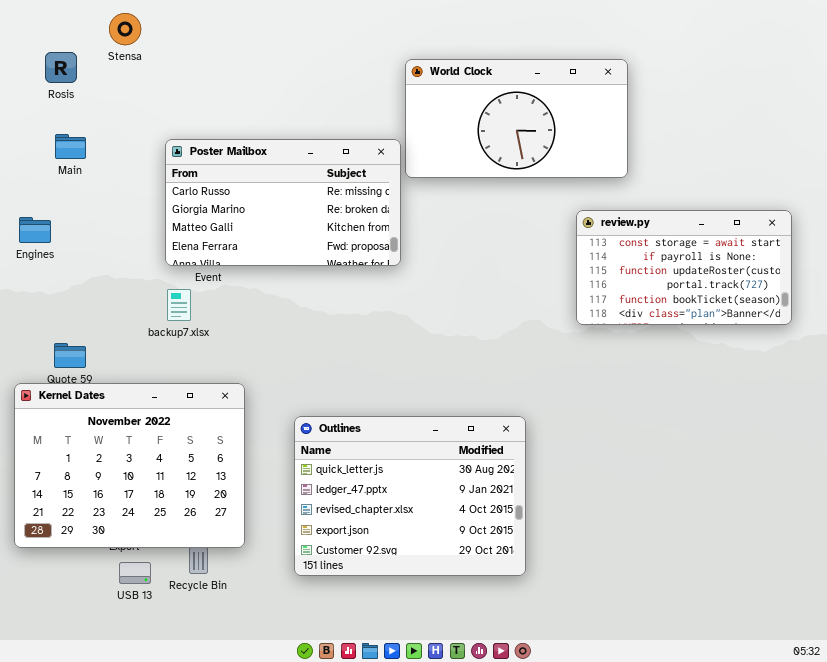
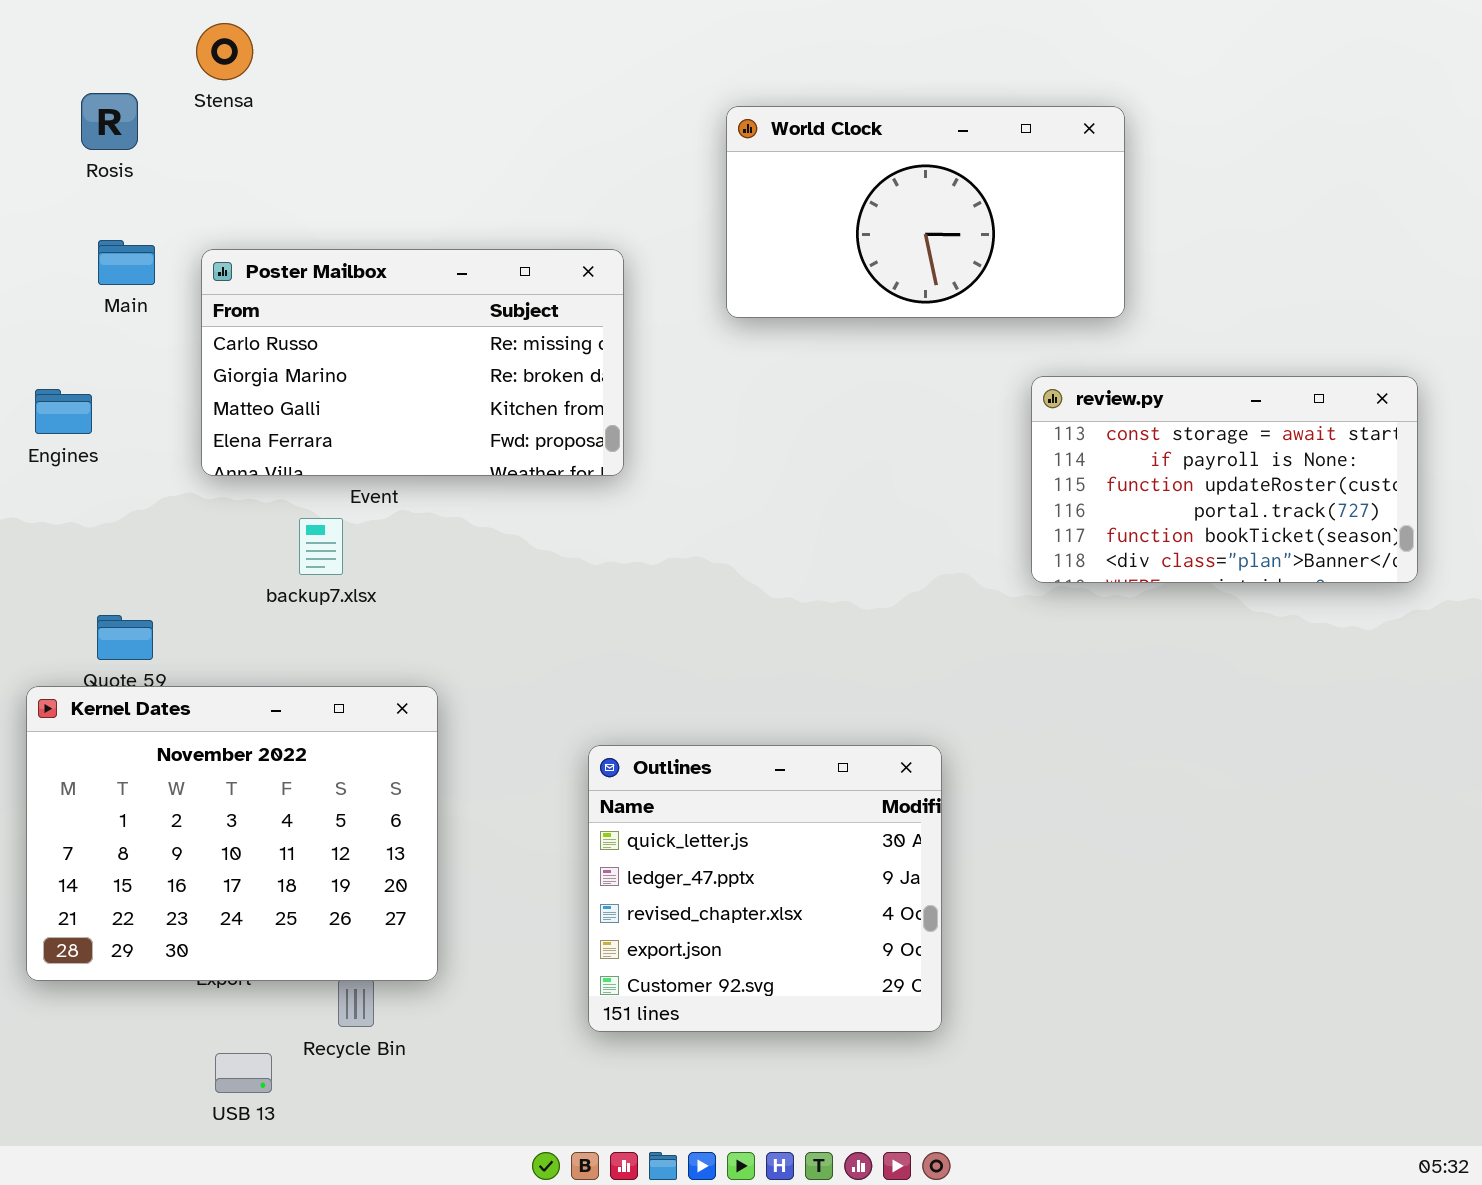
Poster Mailbox: [165,139,401,266] -> [201,249,624,476], moved
Outlines: [294,416,526,576] -> [588,745,942,1032], resized
USB 13: [119,562,151,584] -> [215,1053,272,1093], moved

